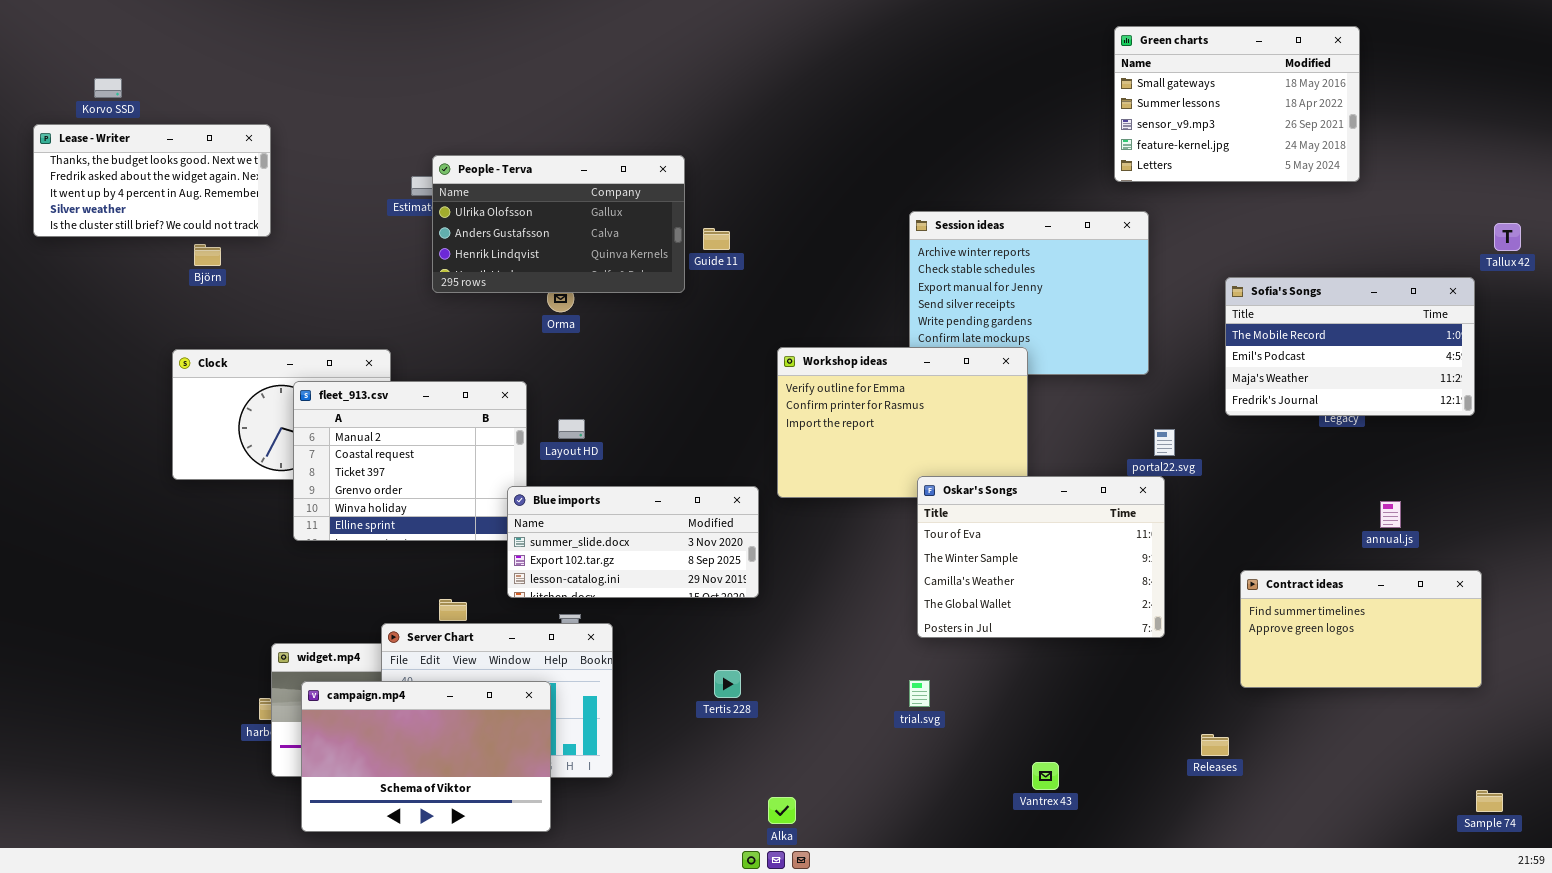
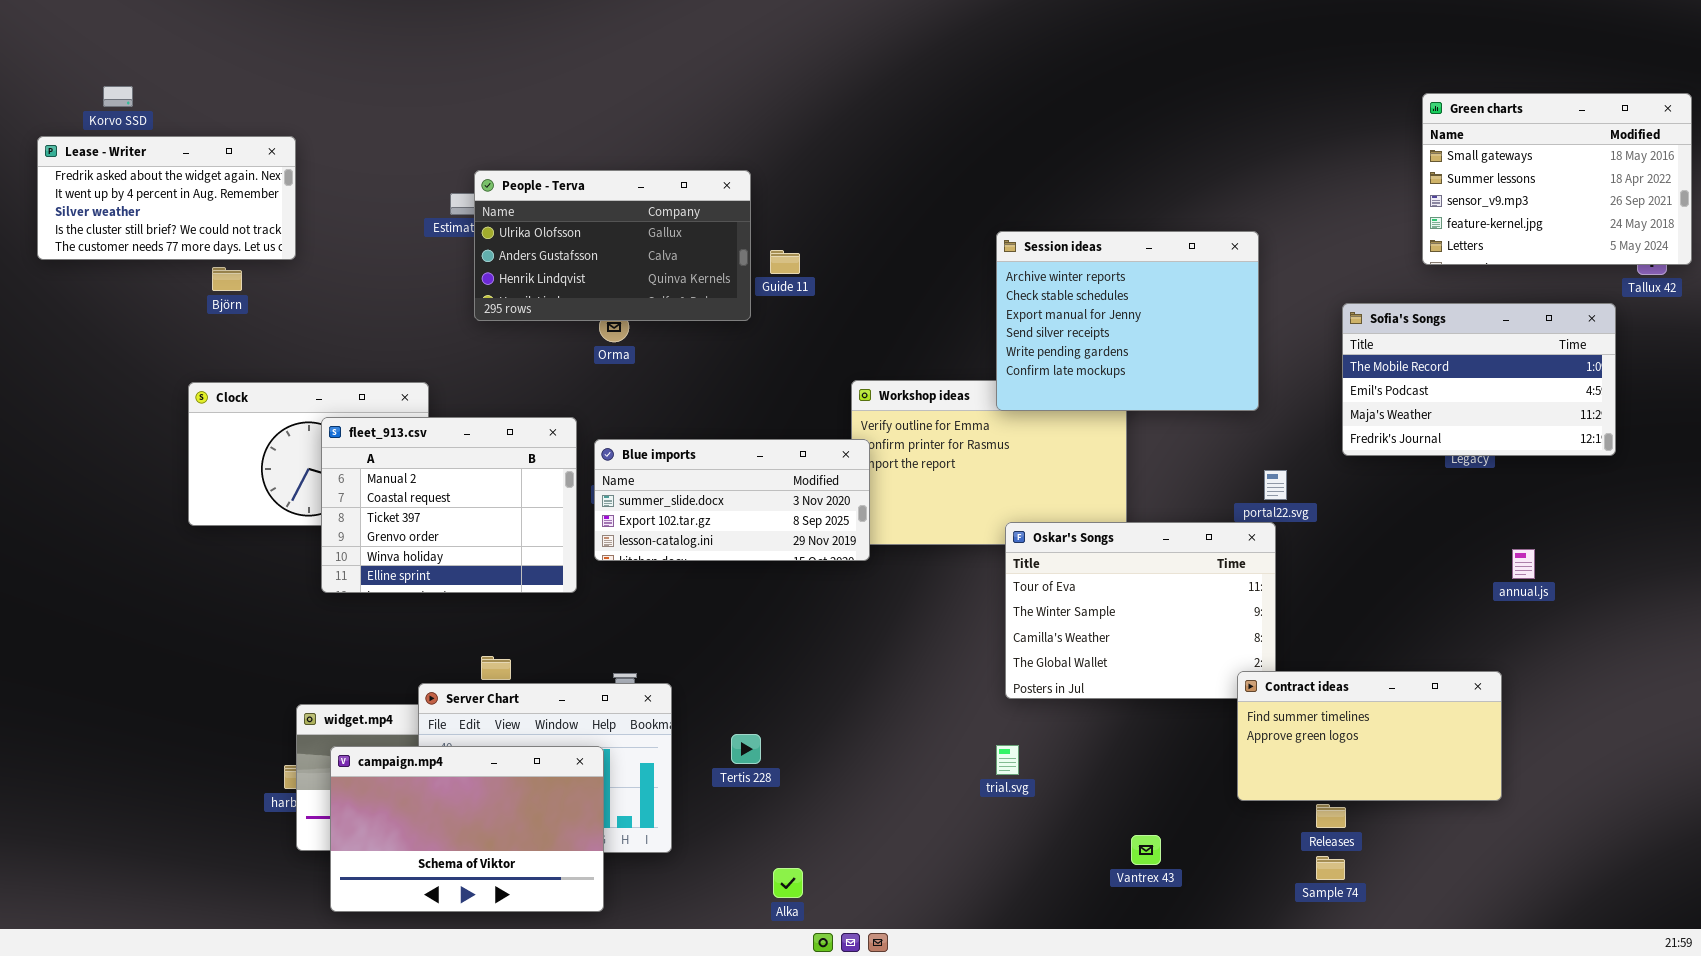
Green charts: [1114,26,1360,182] -> [1422,93,1692,265], moved
Lease - Writer: [33,124,271,237] -> [37,136,296,260], scrolled down 1 row
Session ideas: [909,211,1149,375] -> [996,231,1259,411], raised
Blue imports: [507,486,759,598] -> [594,439,870,561], moved
Contract ideas: [1240,570,1482,688] -> [1237,671,1502,801], moved
Tertis 228: [714,670,741,698] -> [731,734,761,764], moved
Sample 74: [1476,790,1503,812] -> [1316,856,1345,880], moved
Alka: [768,797,796,824] -> [773,868,803,898], moved

